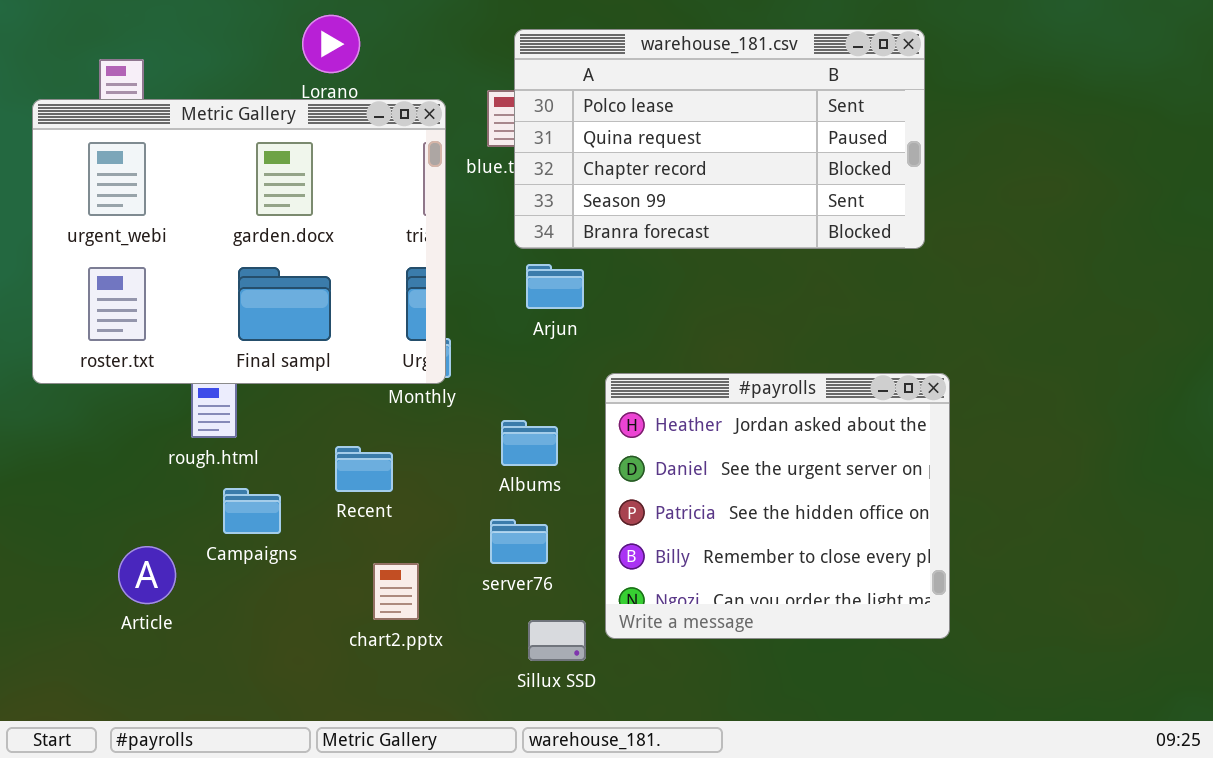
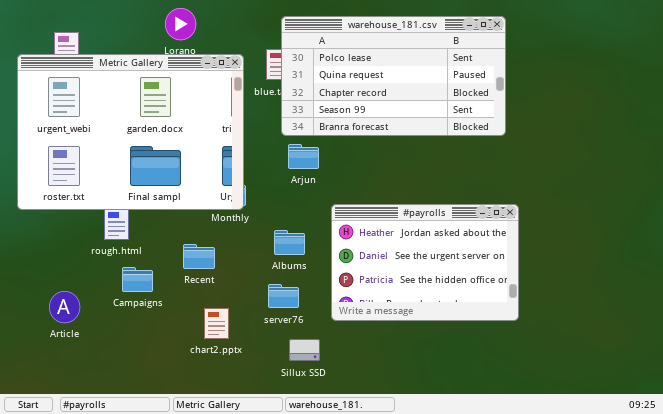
#payrolls: [605,373,950,639] -> [331,204,519,321], resized
Article: [118,546,176,604] -> [49,291,80,323], moved

